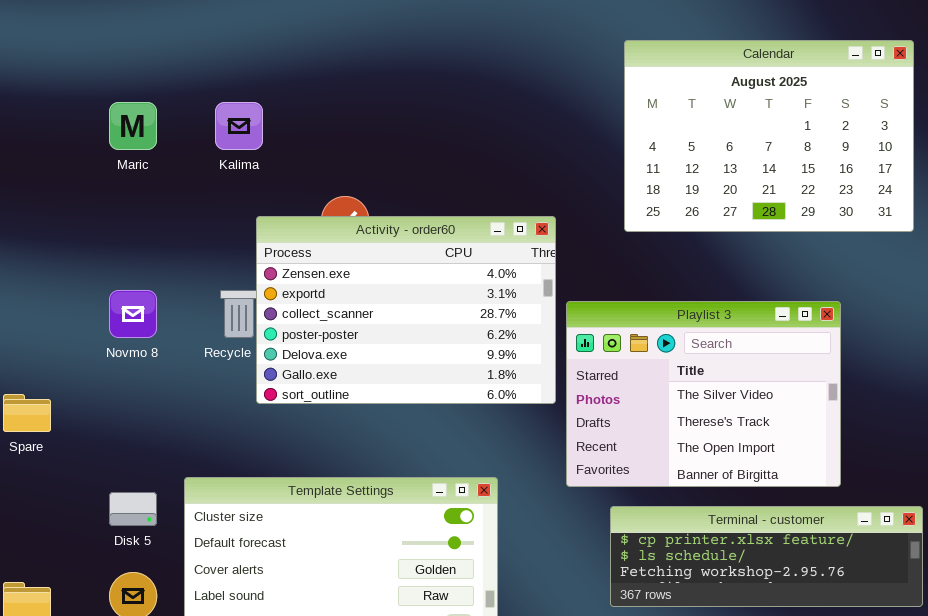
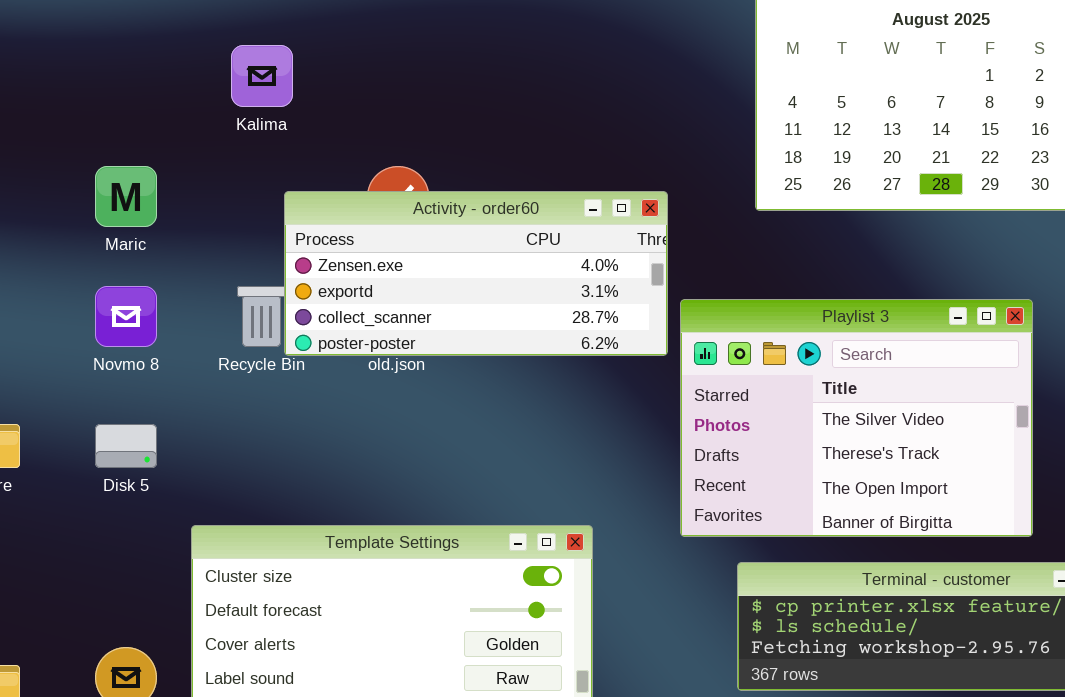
Maric: [109,102,157,150] -> [95,166,157,227], moved
Activity - order60: [256,216,556,404] -> [284,191,668,356], resized
Disk 5: [109,492,157,526] -> [95,424,157,468], moved

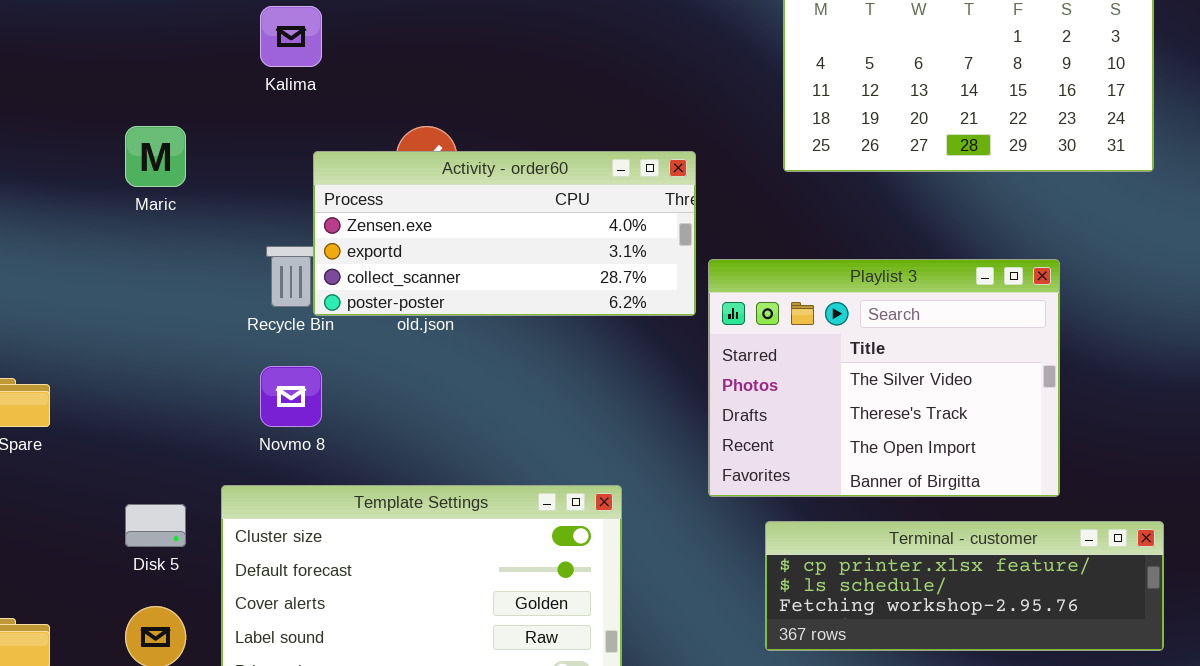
Novmo 8: [95,286,157,347] -> [260,366,322,427], moved
Disk 5: [95,424,157,468] -> [125,504,186,547], moved

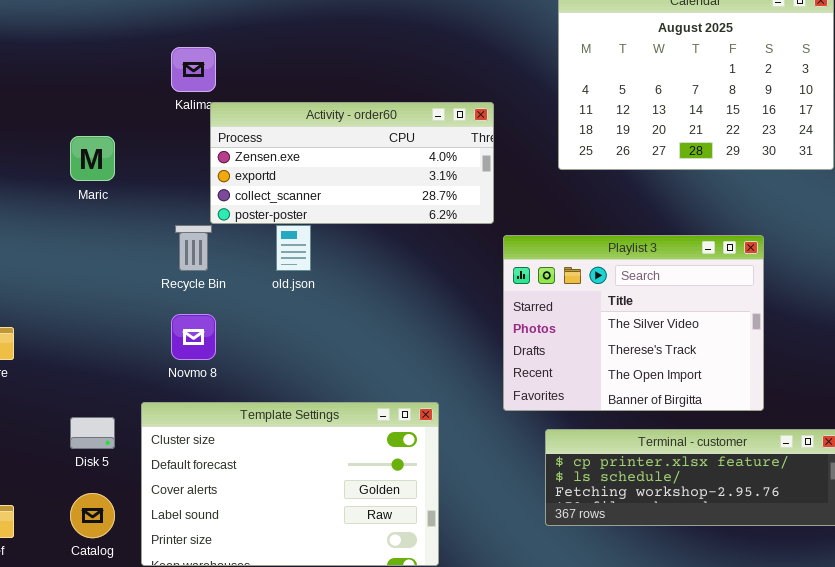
Activity - order60: [313,151,696,316] -> [210,102,494,224], moved

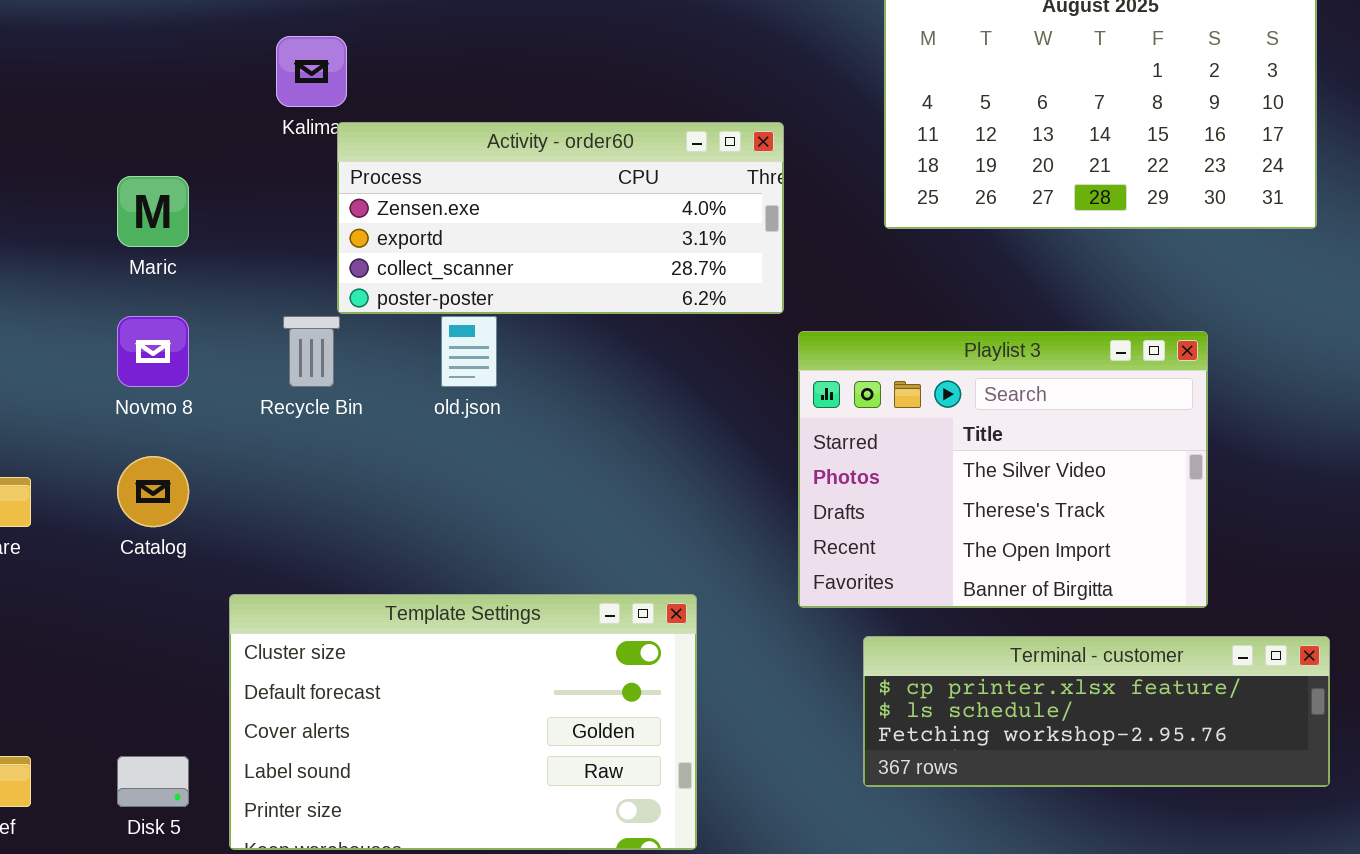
Novmo 8: [171,314,216,360] -> [117,316,189,387], moved
Disk 5: [70,417,115,449] -> [117,756,189,807], moved
Catalog: [70,493,115,538] -> [117,456,189,527], moved

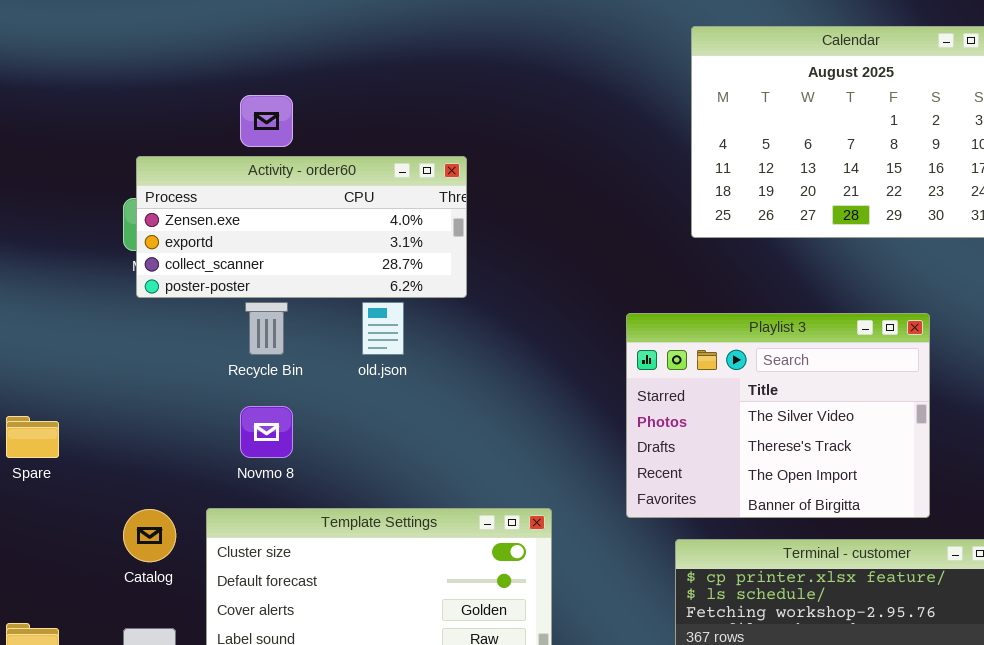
Activity - order60: [337,122,784,314] -> [136,156,467,298], moved
Novmo 8: [117,316,189,387] -> [240,406,293,458], moved
Catalog: [117,456,189,527] -> [123,509,176,562], moved

